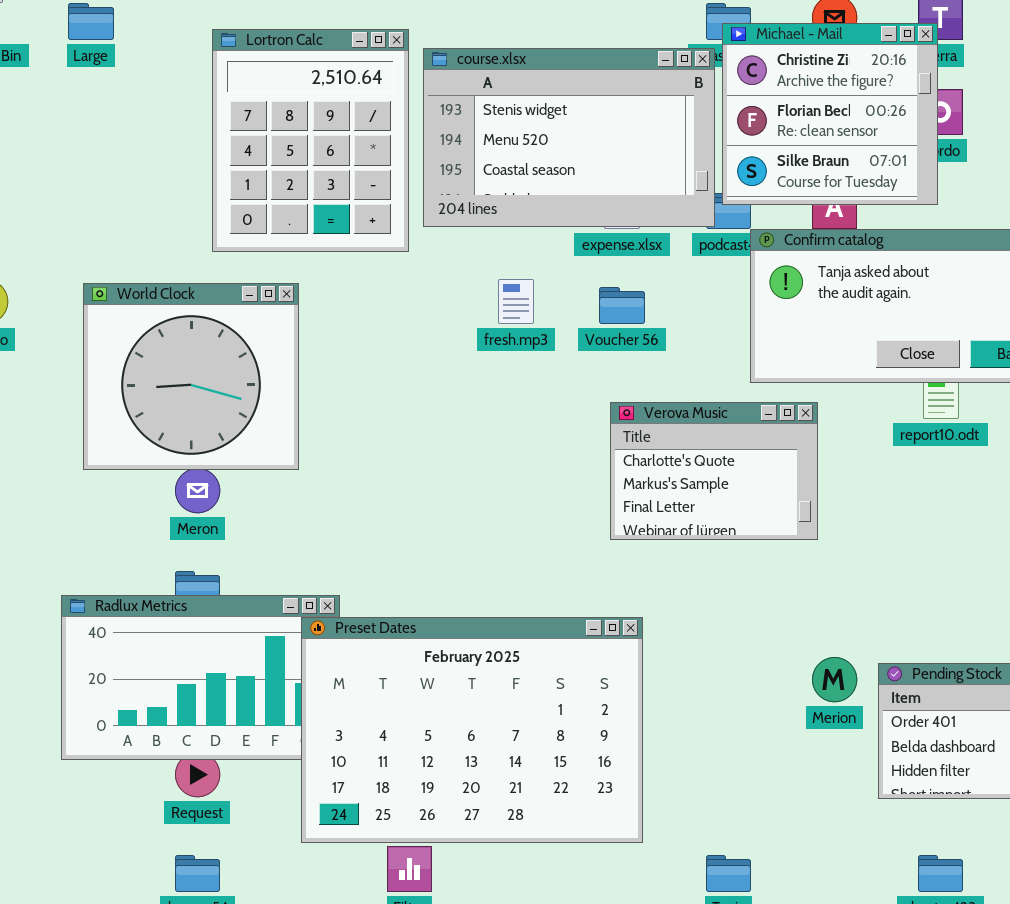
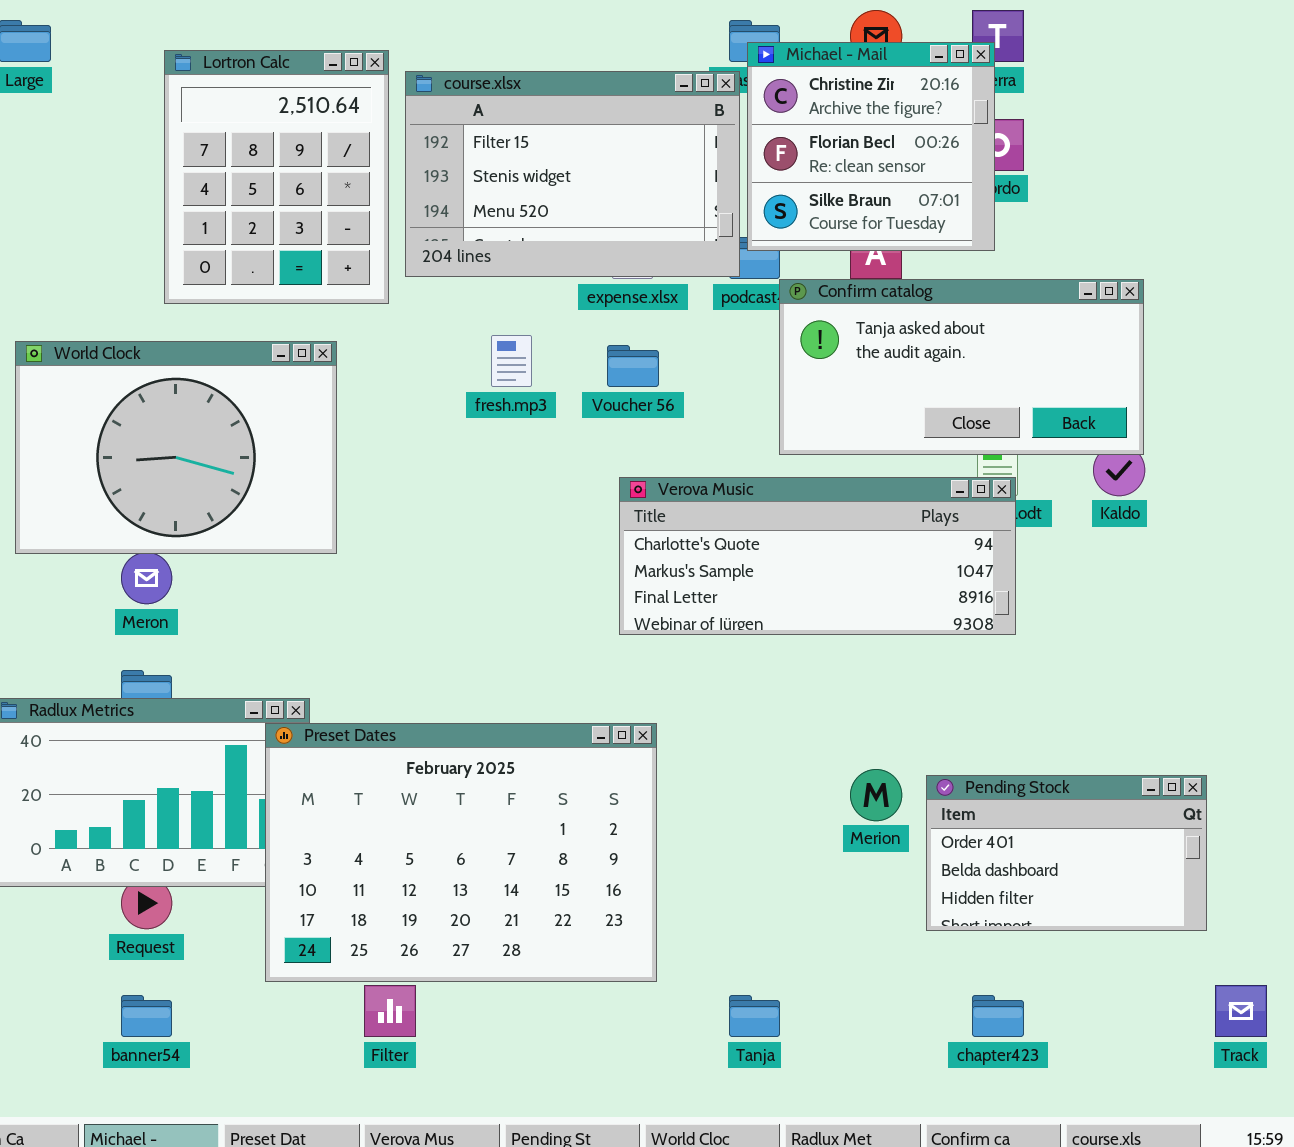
course.xlsx: [423,48,715,227] -> [405,71,740,277], scrolled up 1 row
World Clock: [83,283,299,470] -> [15,341,337,554], resized
Verova Music: [610,402,818,540] -> [619,477,1016,635], resized

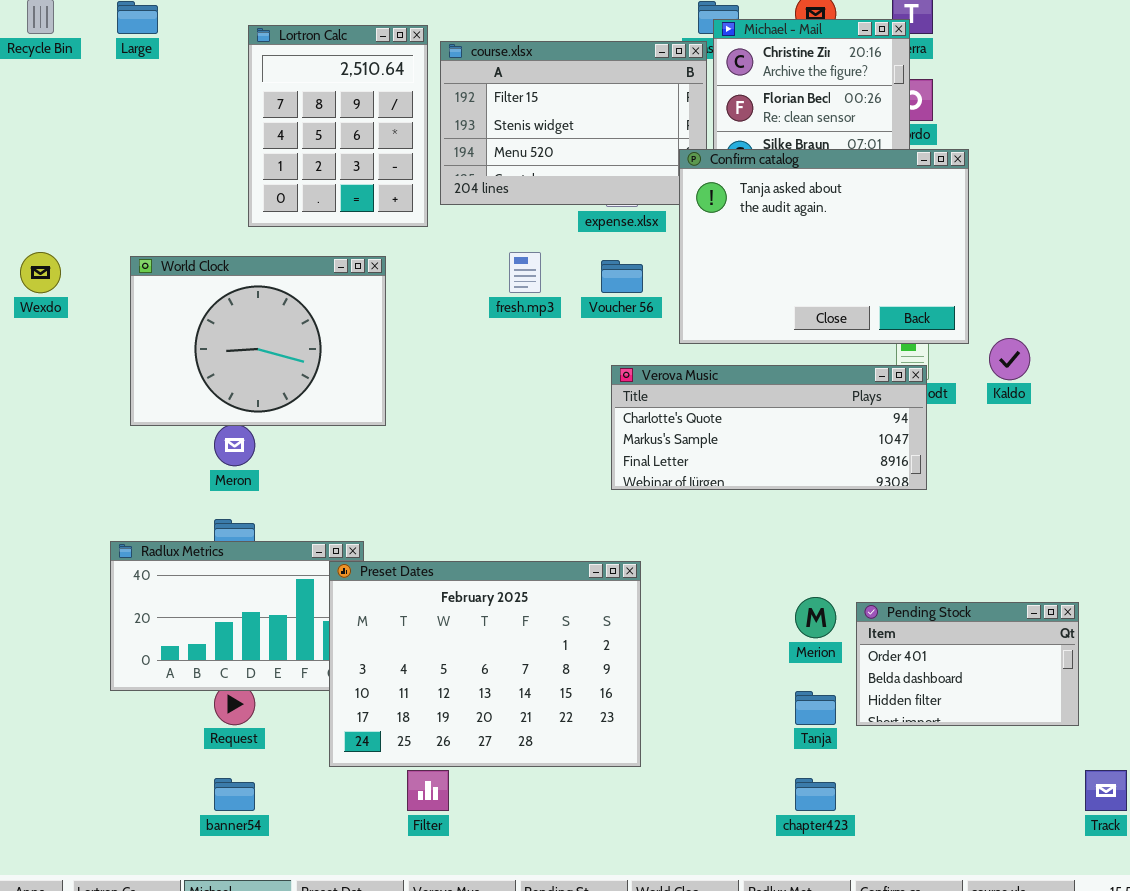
Confirm catalog: [779,279,1144,455] -> [679,149,969,344], moved, resized
Tanja: [729,995,780,1037] -> [795,691,836,725], moved
chapter423: [972,995,1024,1037] -> [795,778,836,811], moved

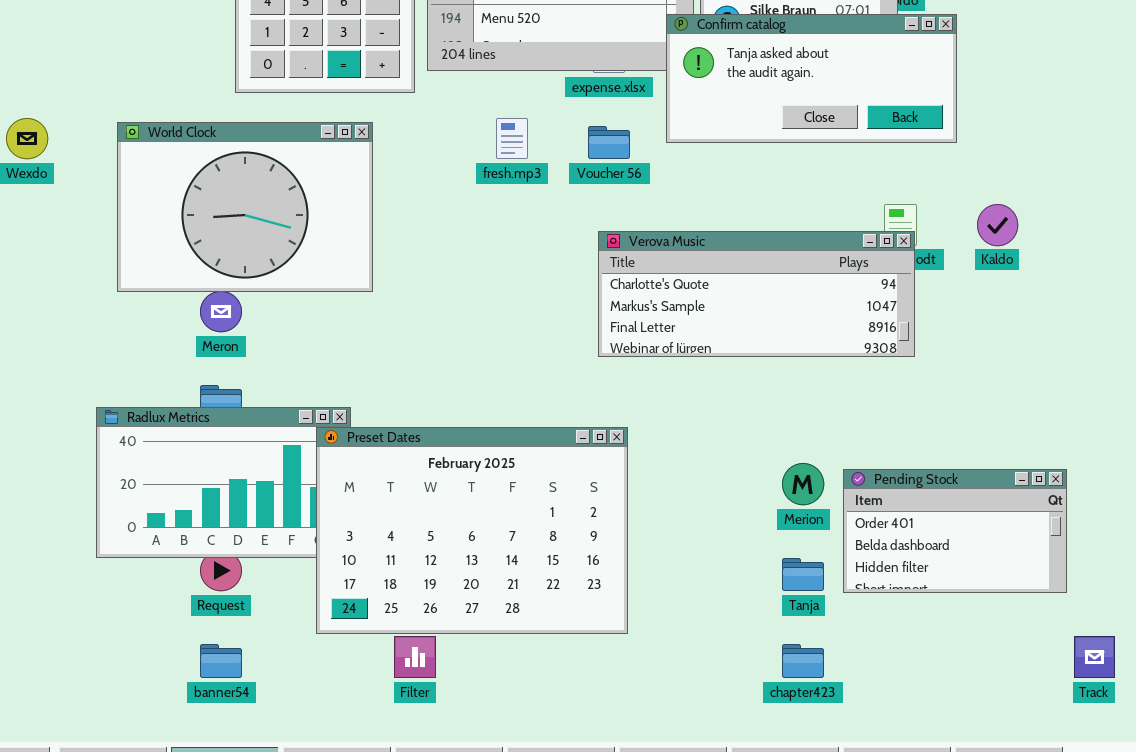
Confirm catalog: [679,149,969,344] -> [666,14,957,143], resized

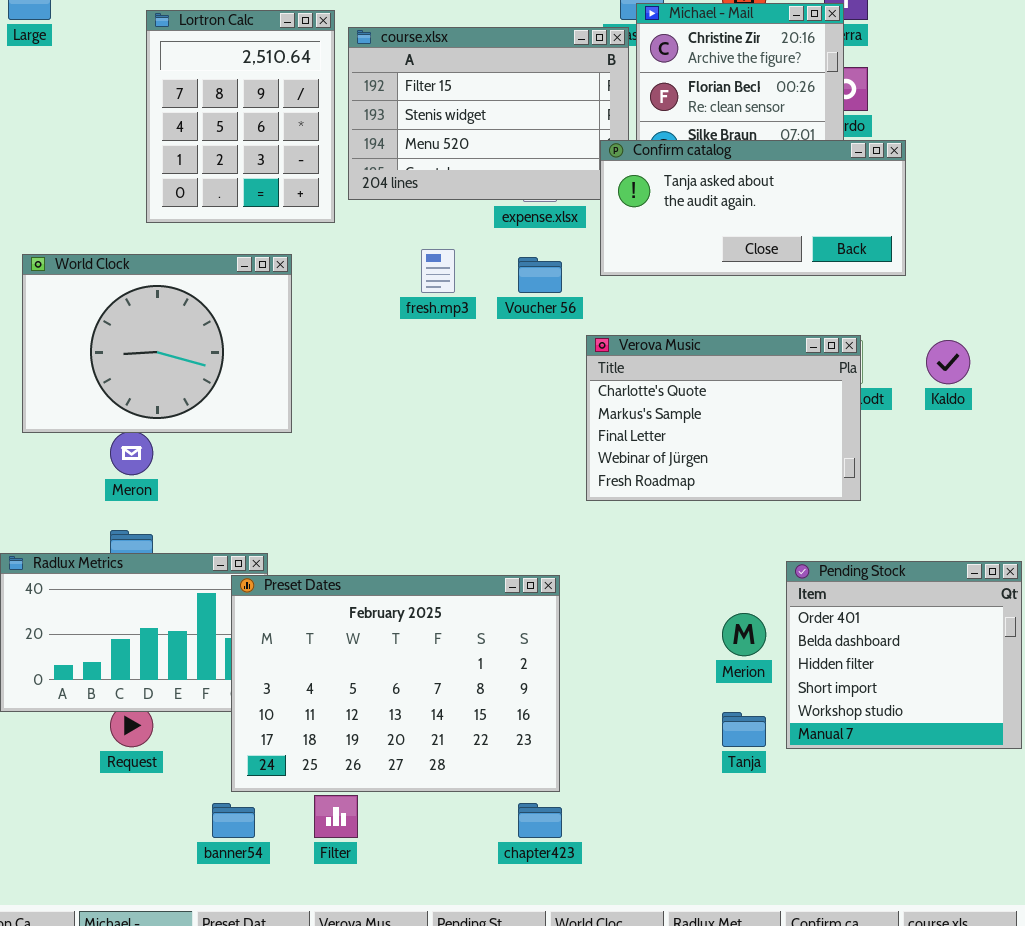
Verova Music: [598,231,915,357] -> [586,335,861,501], resized
Pending Stock: [843,469,1067,593] -> [786,561,1022,749], resized
banner54: [200,644,242,678] -> [212,803,255,838], moved
chapter423: [782,644,824,678] -> [518,803,562,838], moved

